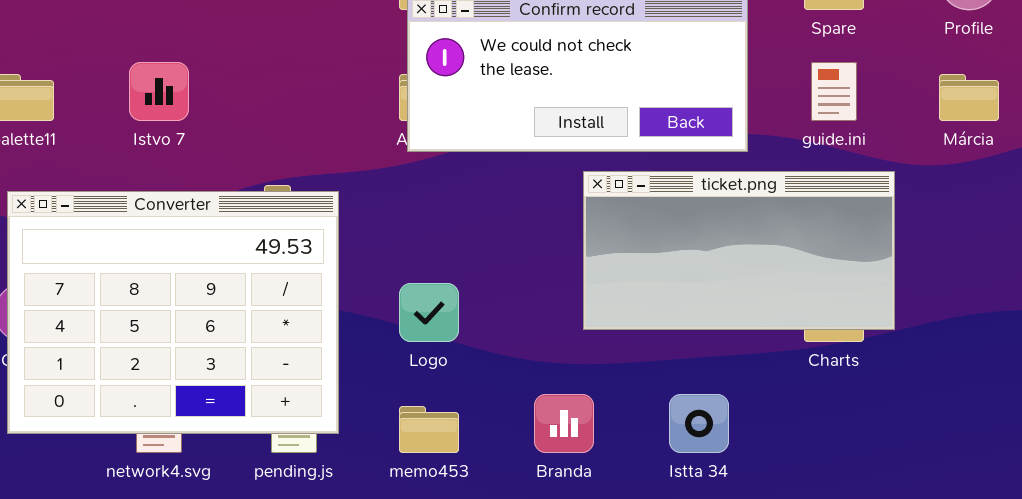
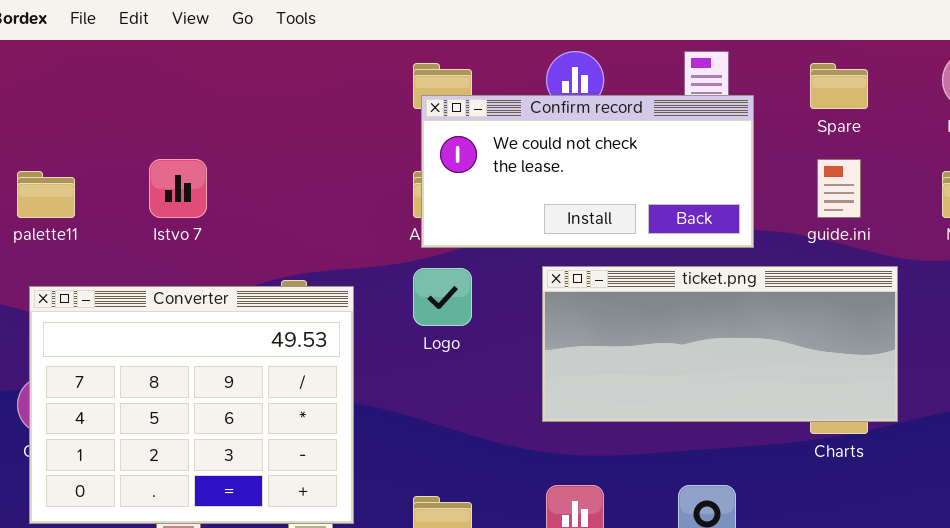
ticket.png: [583,171,895,330] -> [542,266,898,422], resized
Logo: [399,283,459,342] -> [413,268,472,326], moved

